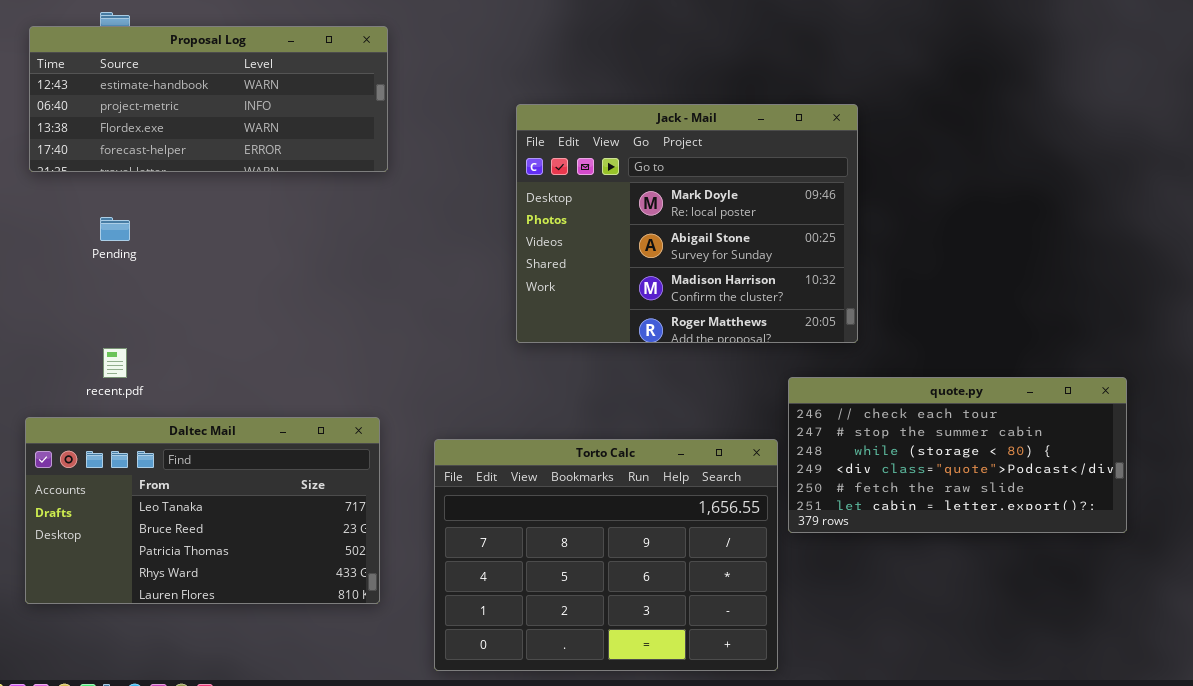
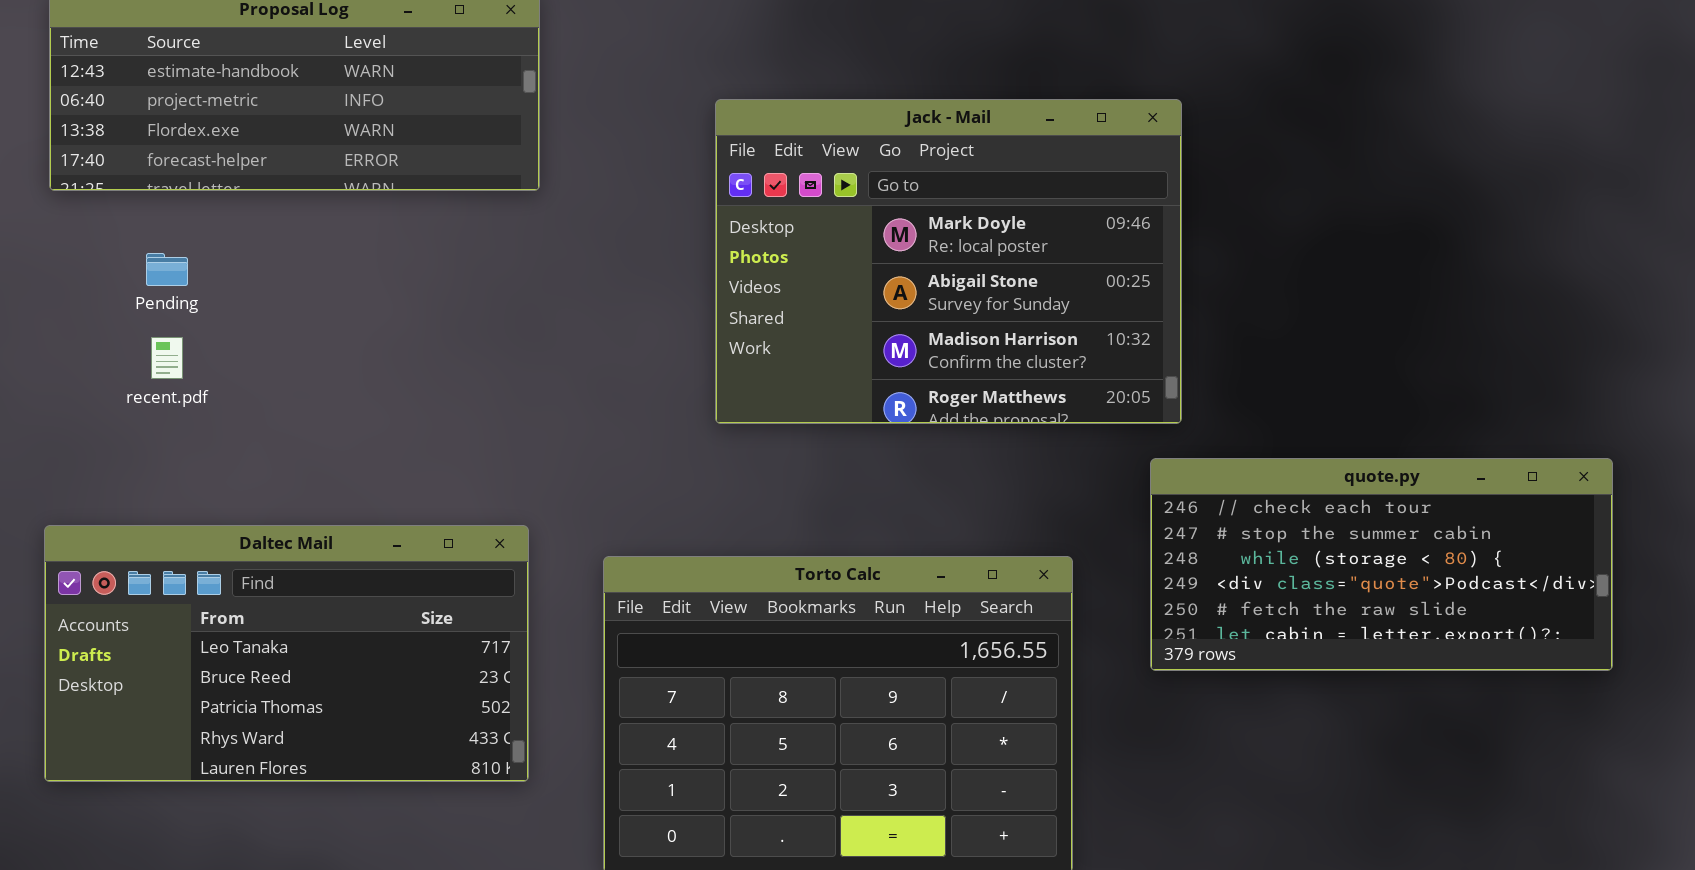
recent.pdf: [103,348,127,378] -> [151,337,183,379], moved
quote.py: [788,377,1127,533] -> [1150,458,1613,671], moved

